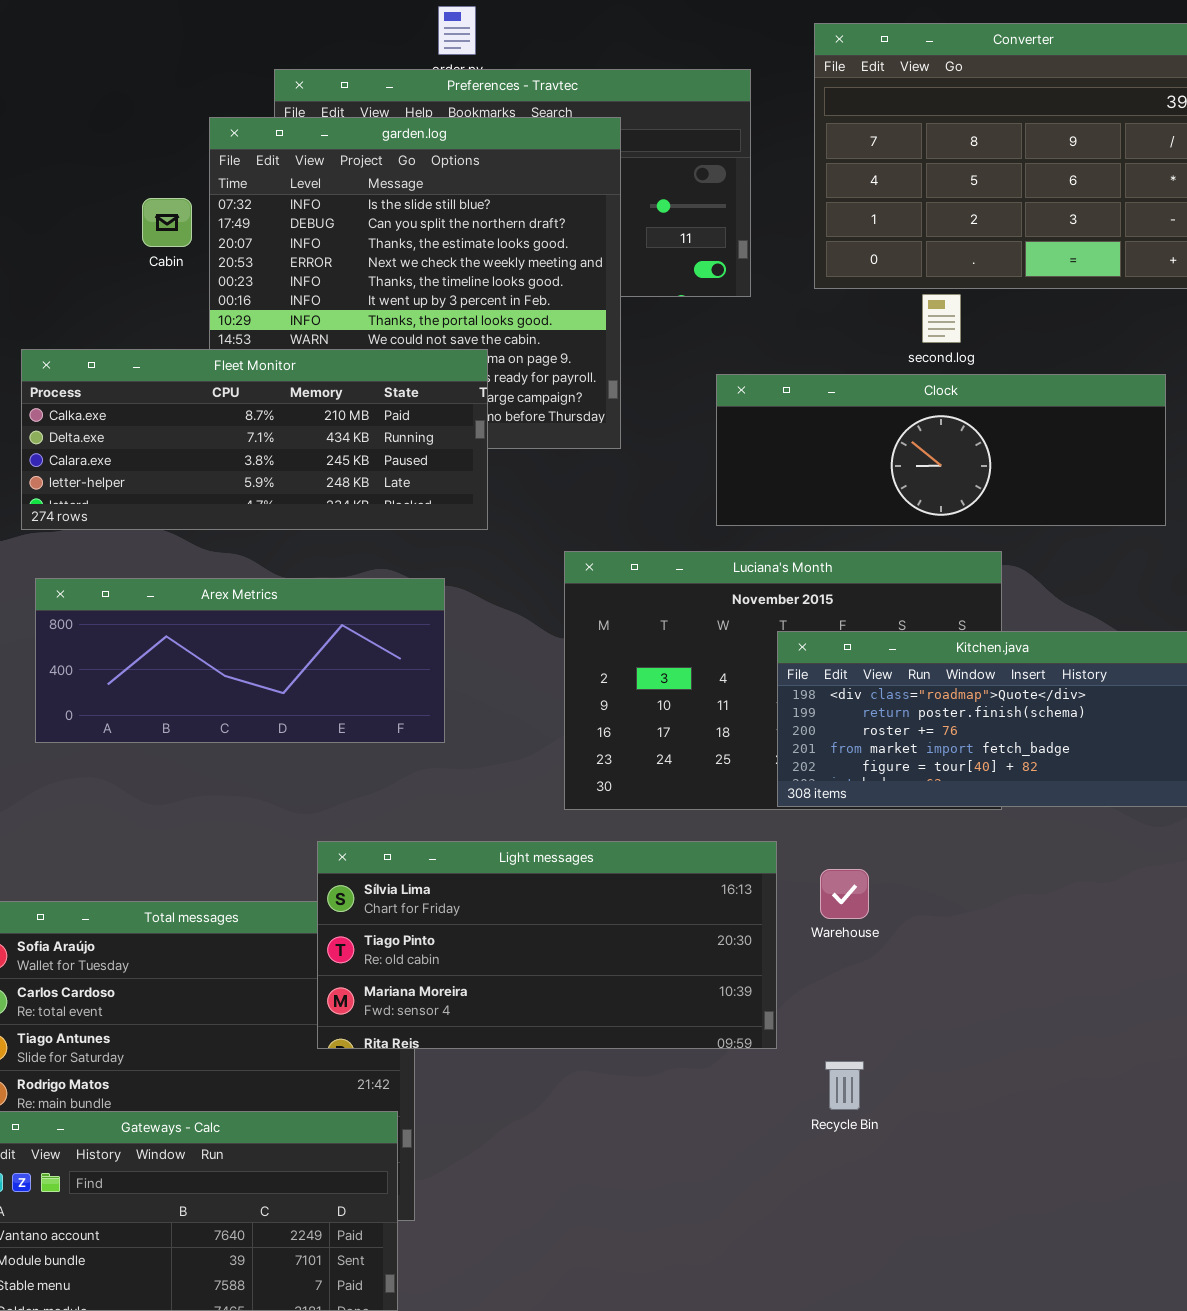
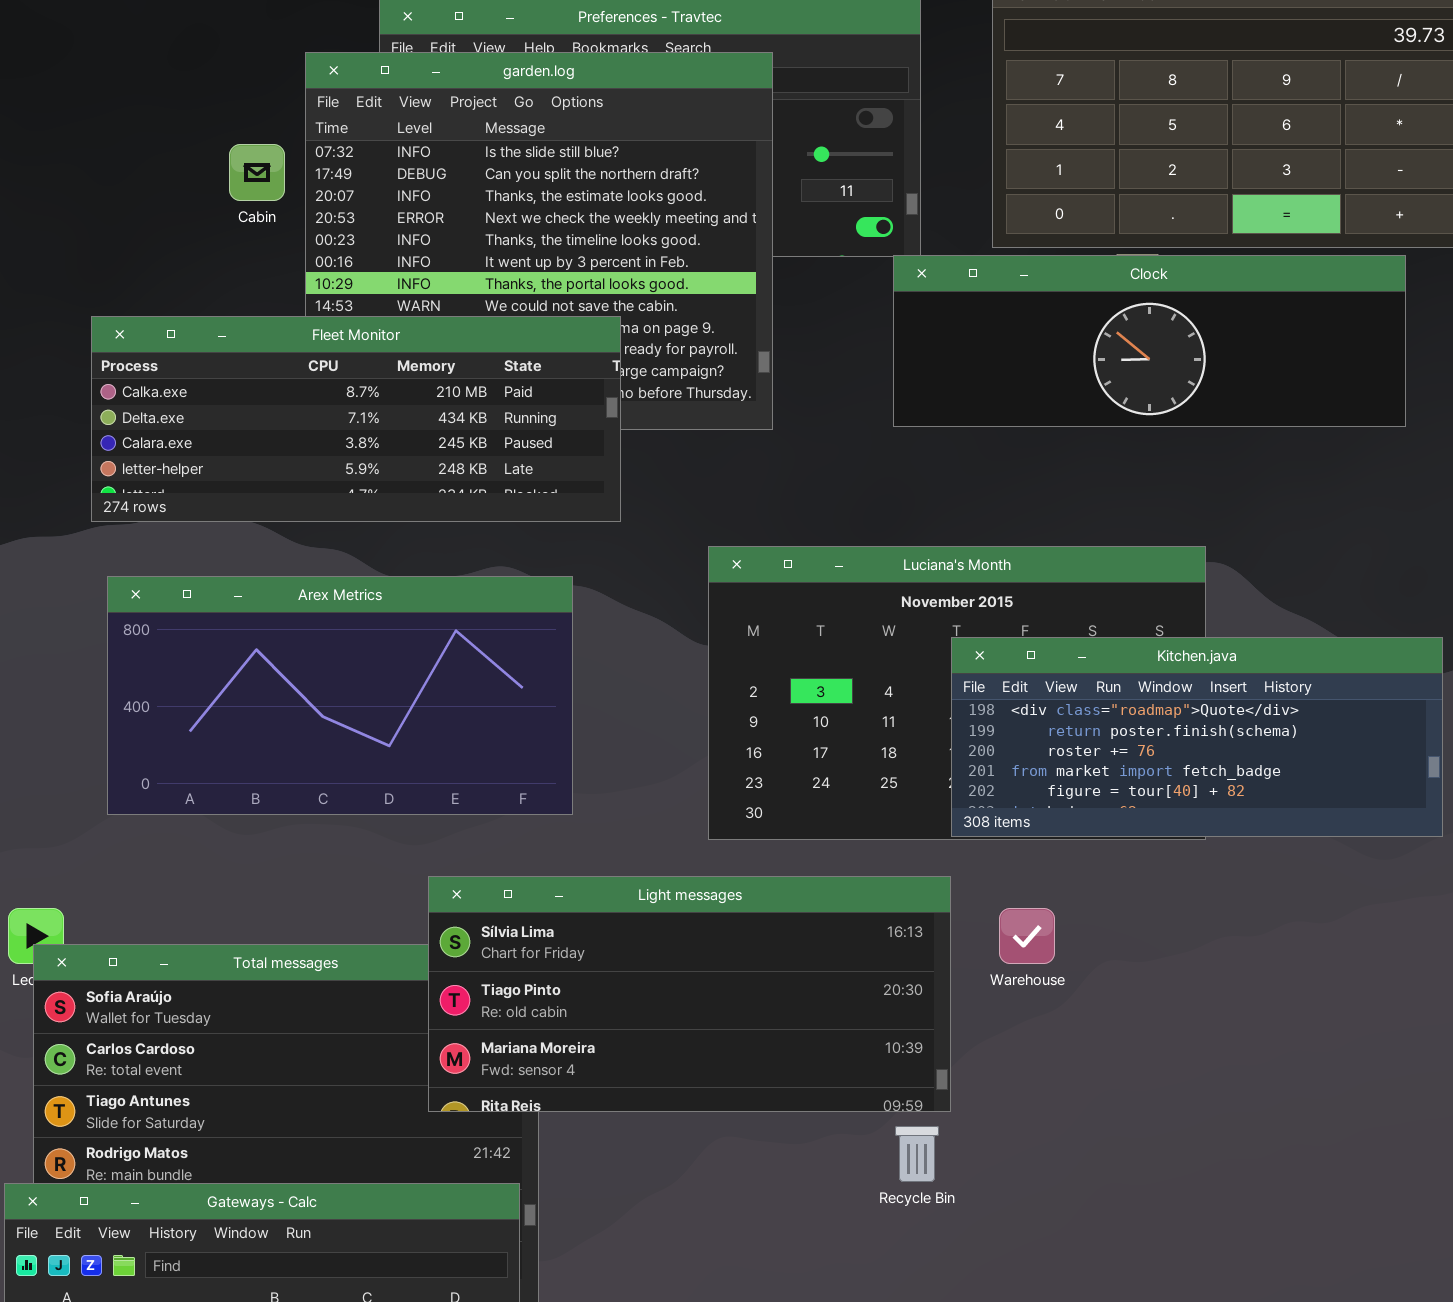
Clock: [716,374,1166,526] -> [893,255,1406,427], moved
Arex Metrics: [35,578,445,743] -> [107,576,573,815], resized
Recycle Bin: [825,1061,864,1110] -> [895,1126,939,1182], moved

